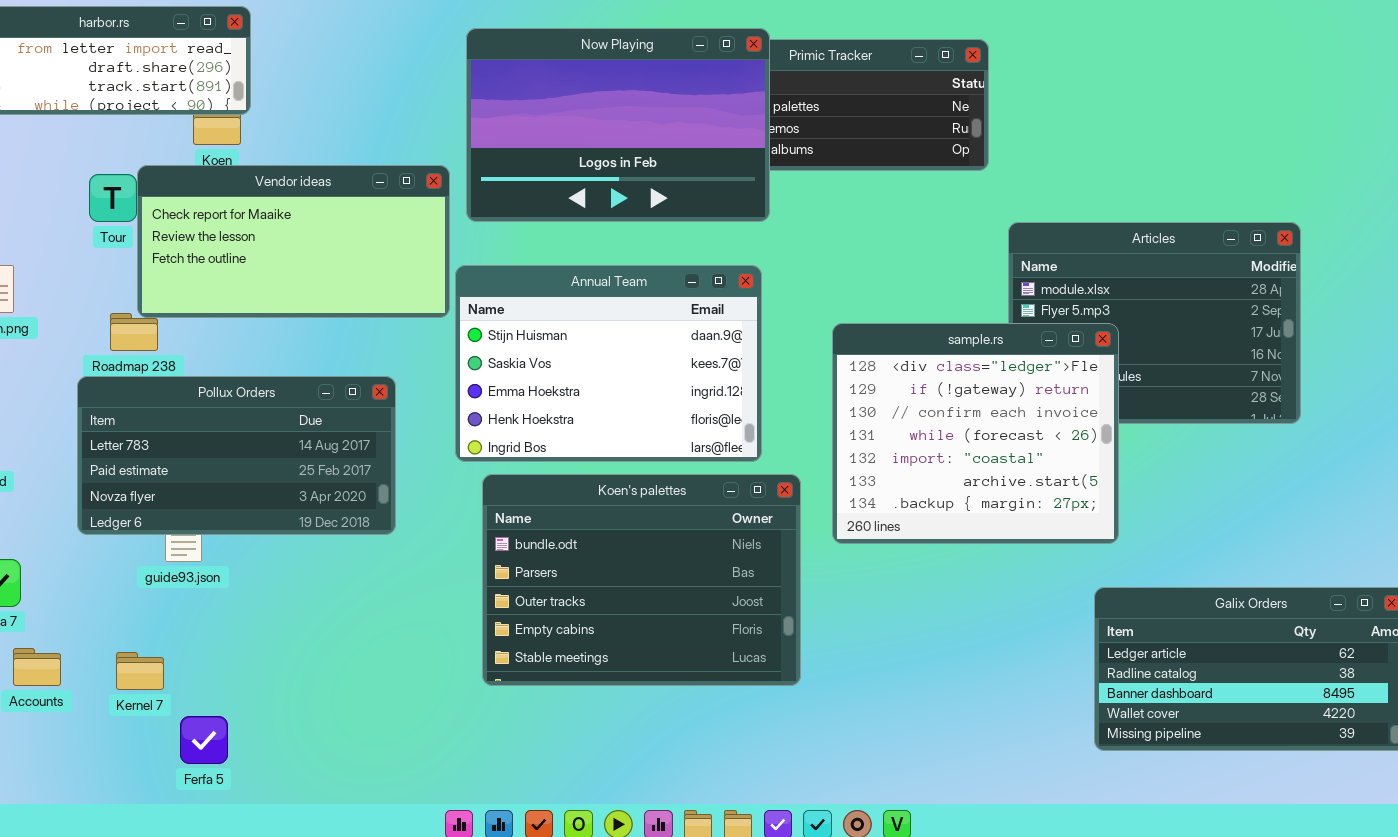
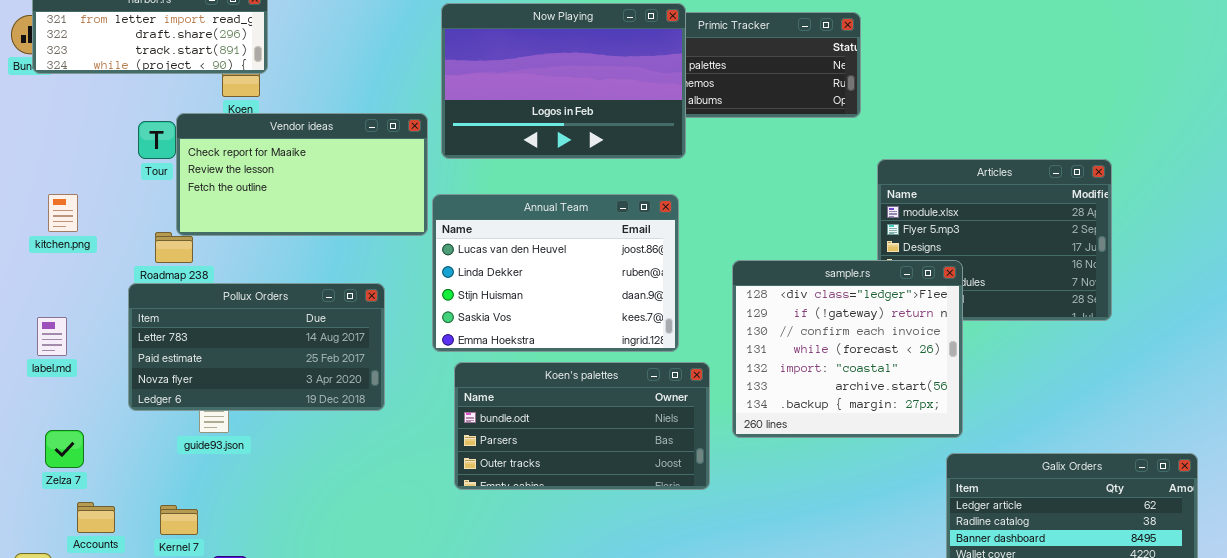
Annual Team: [455,265,762,462] -> [432,194,679,352], scrolled up 2 rows
sample.rs: [832,323,1119,544] -> [732,260,963,438], moved
Koen's palettes: [482,474,801,686] -> [454,362,710,490], resized

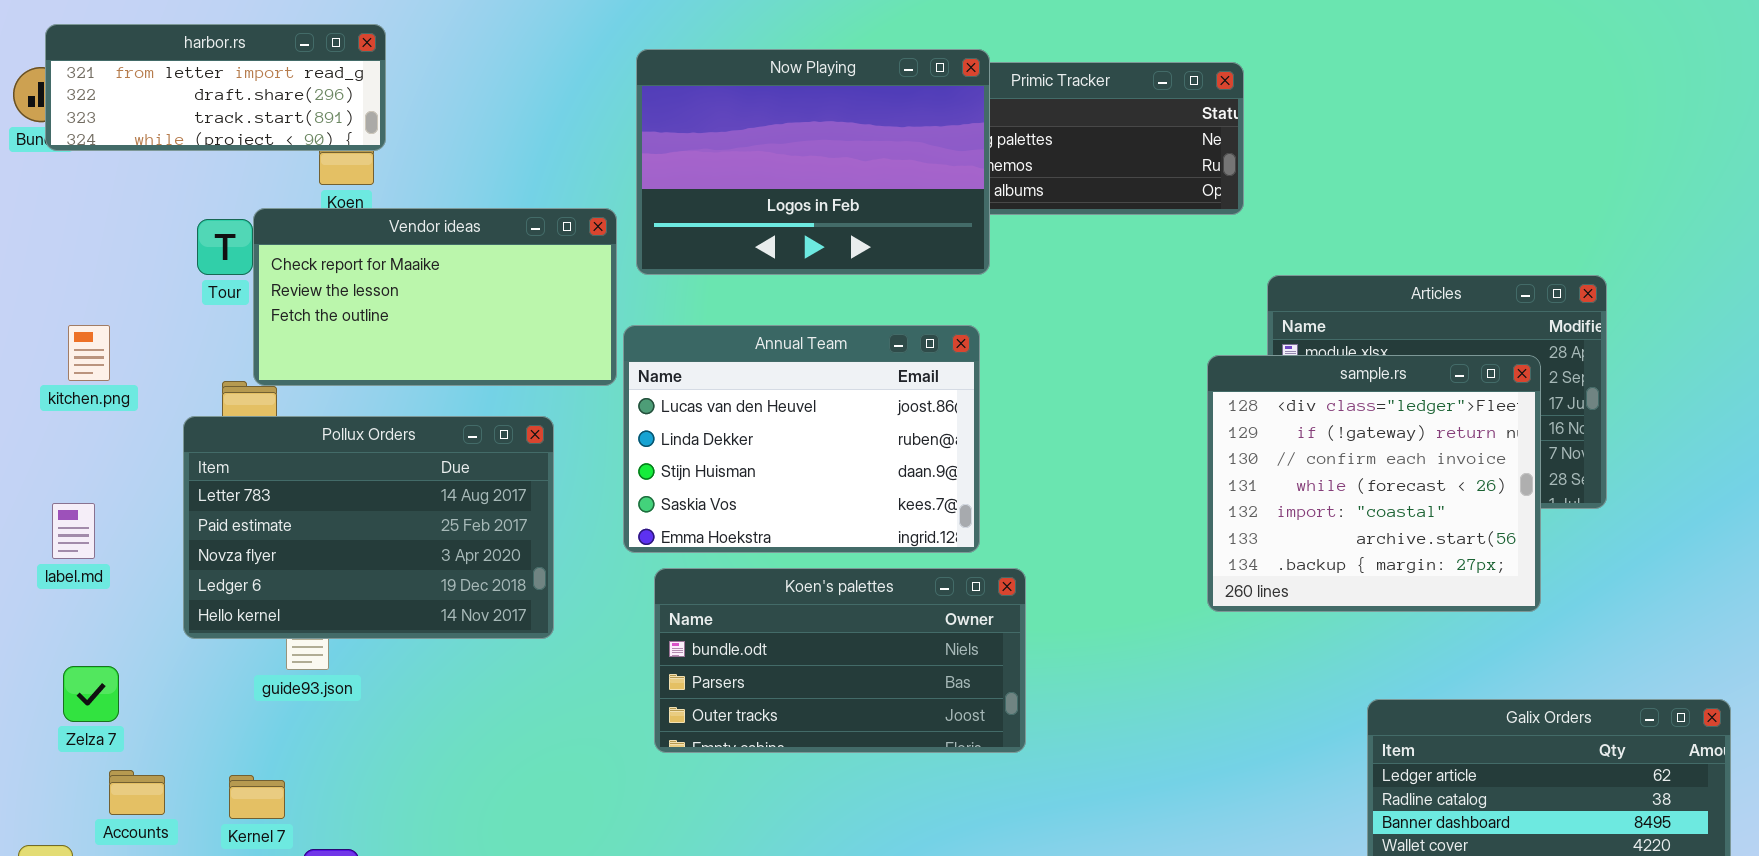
sample.rs: [732,260,963,438] -> [1207,355,1541,612], moved
Pollux Orders: [128,283,385,411] -> [183,416,554,639], resized

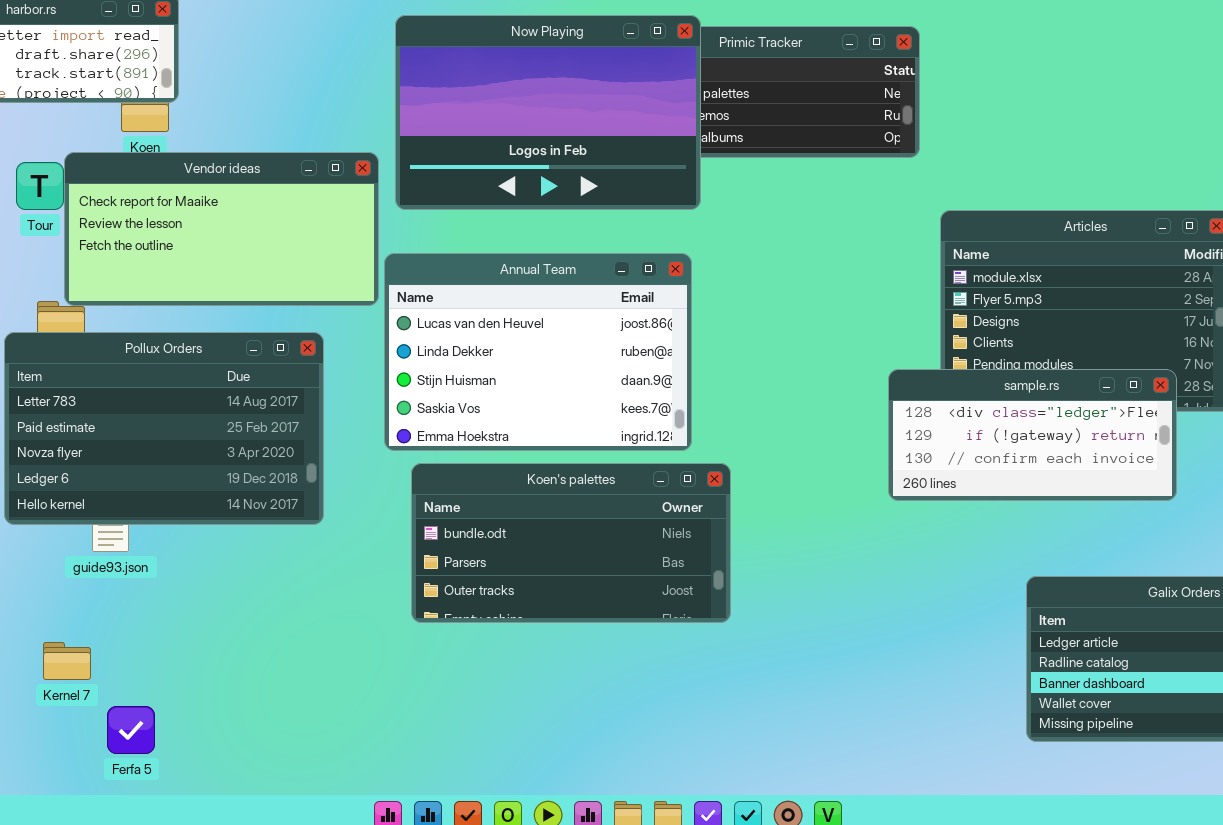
sample.rs: [1207,355,1541,612] -> [888,369,1177,501], resized

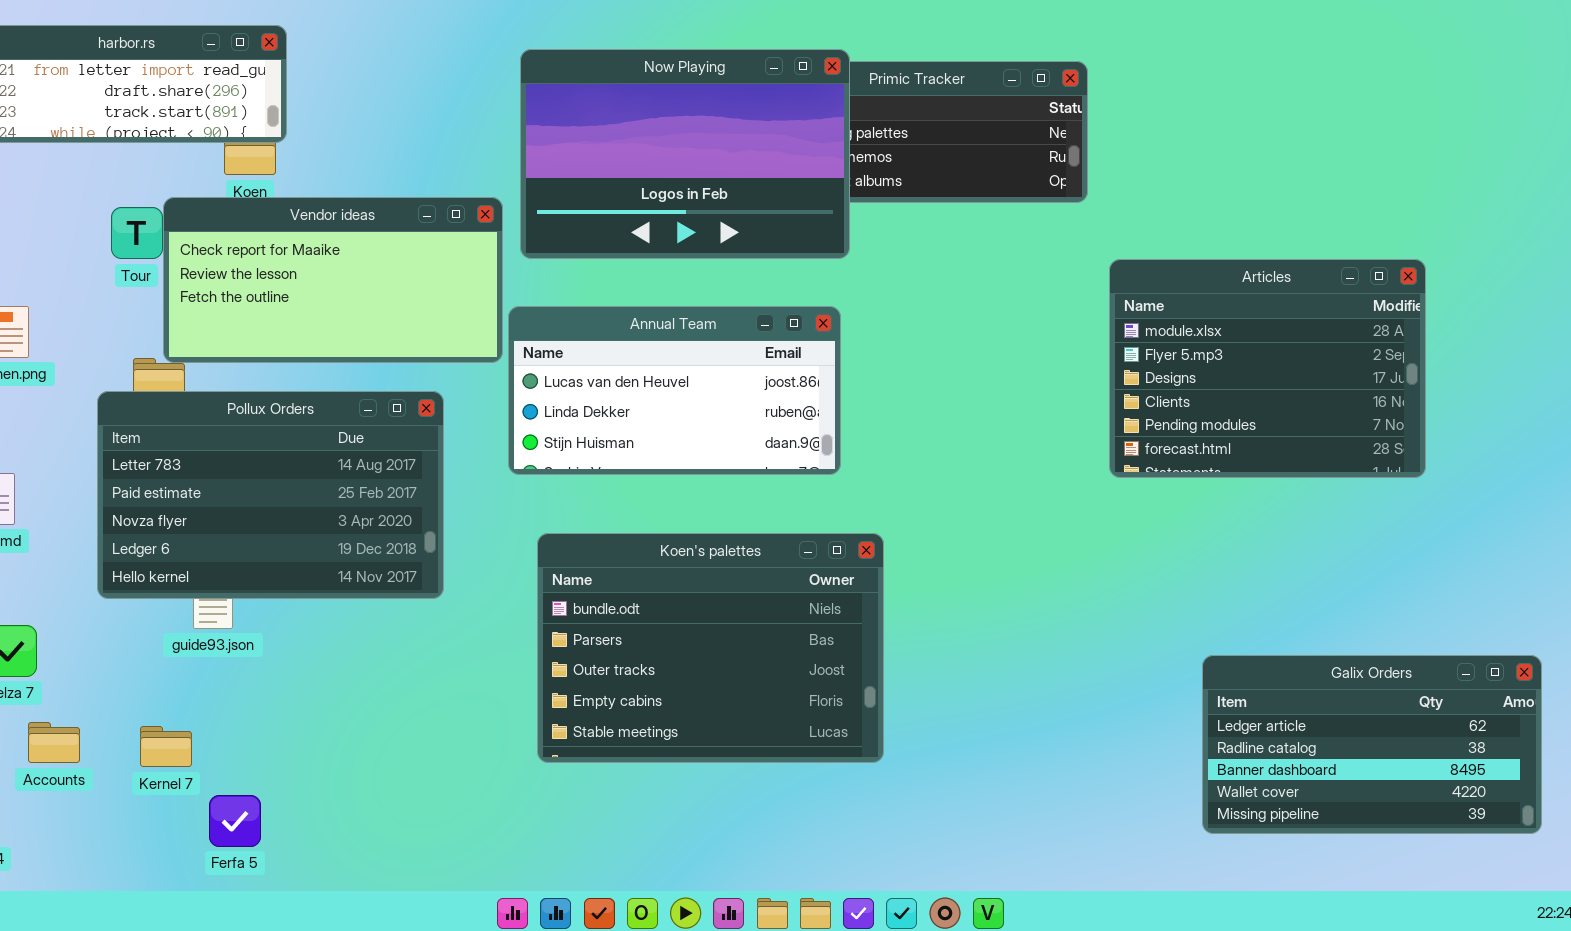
Annual Team: [384,253,692,451] -> [508,306,841,475], resized
sample.rs: [888,369,1177,501] -> none, closed
Koen's palettes: [411,463,731,623] -> [537,533,884,763], resized

